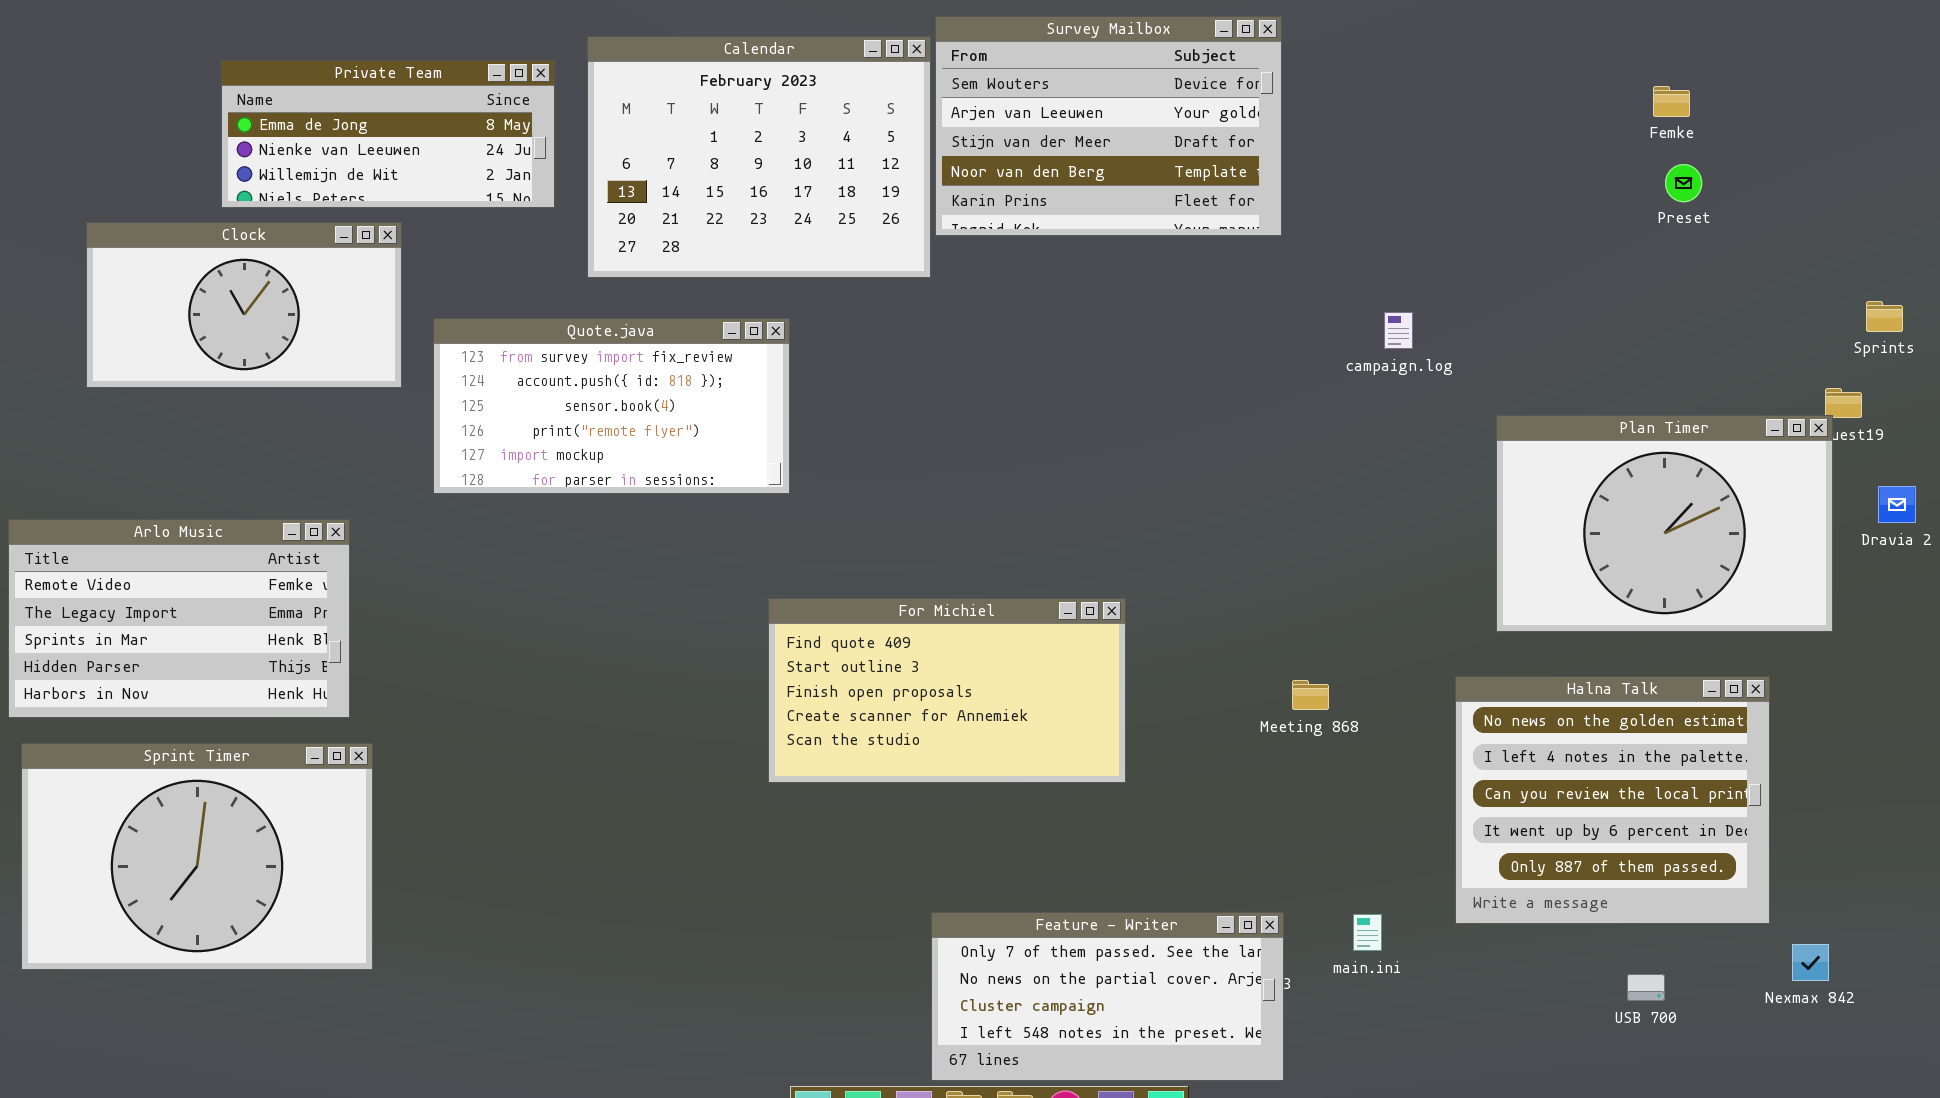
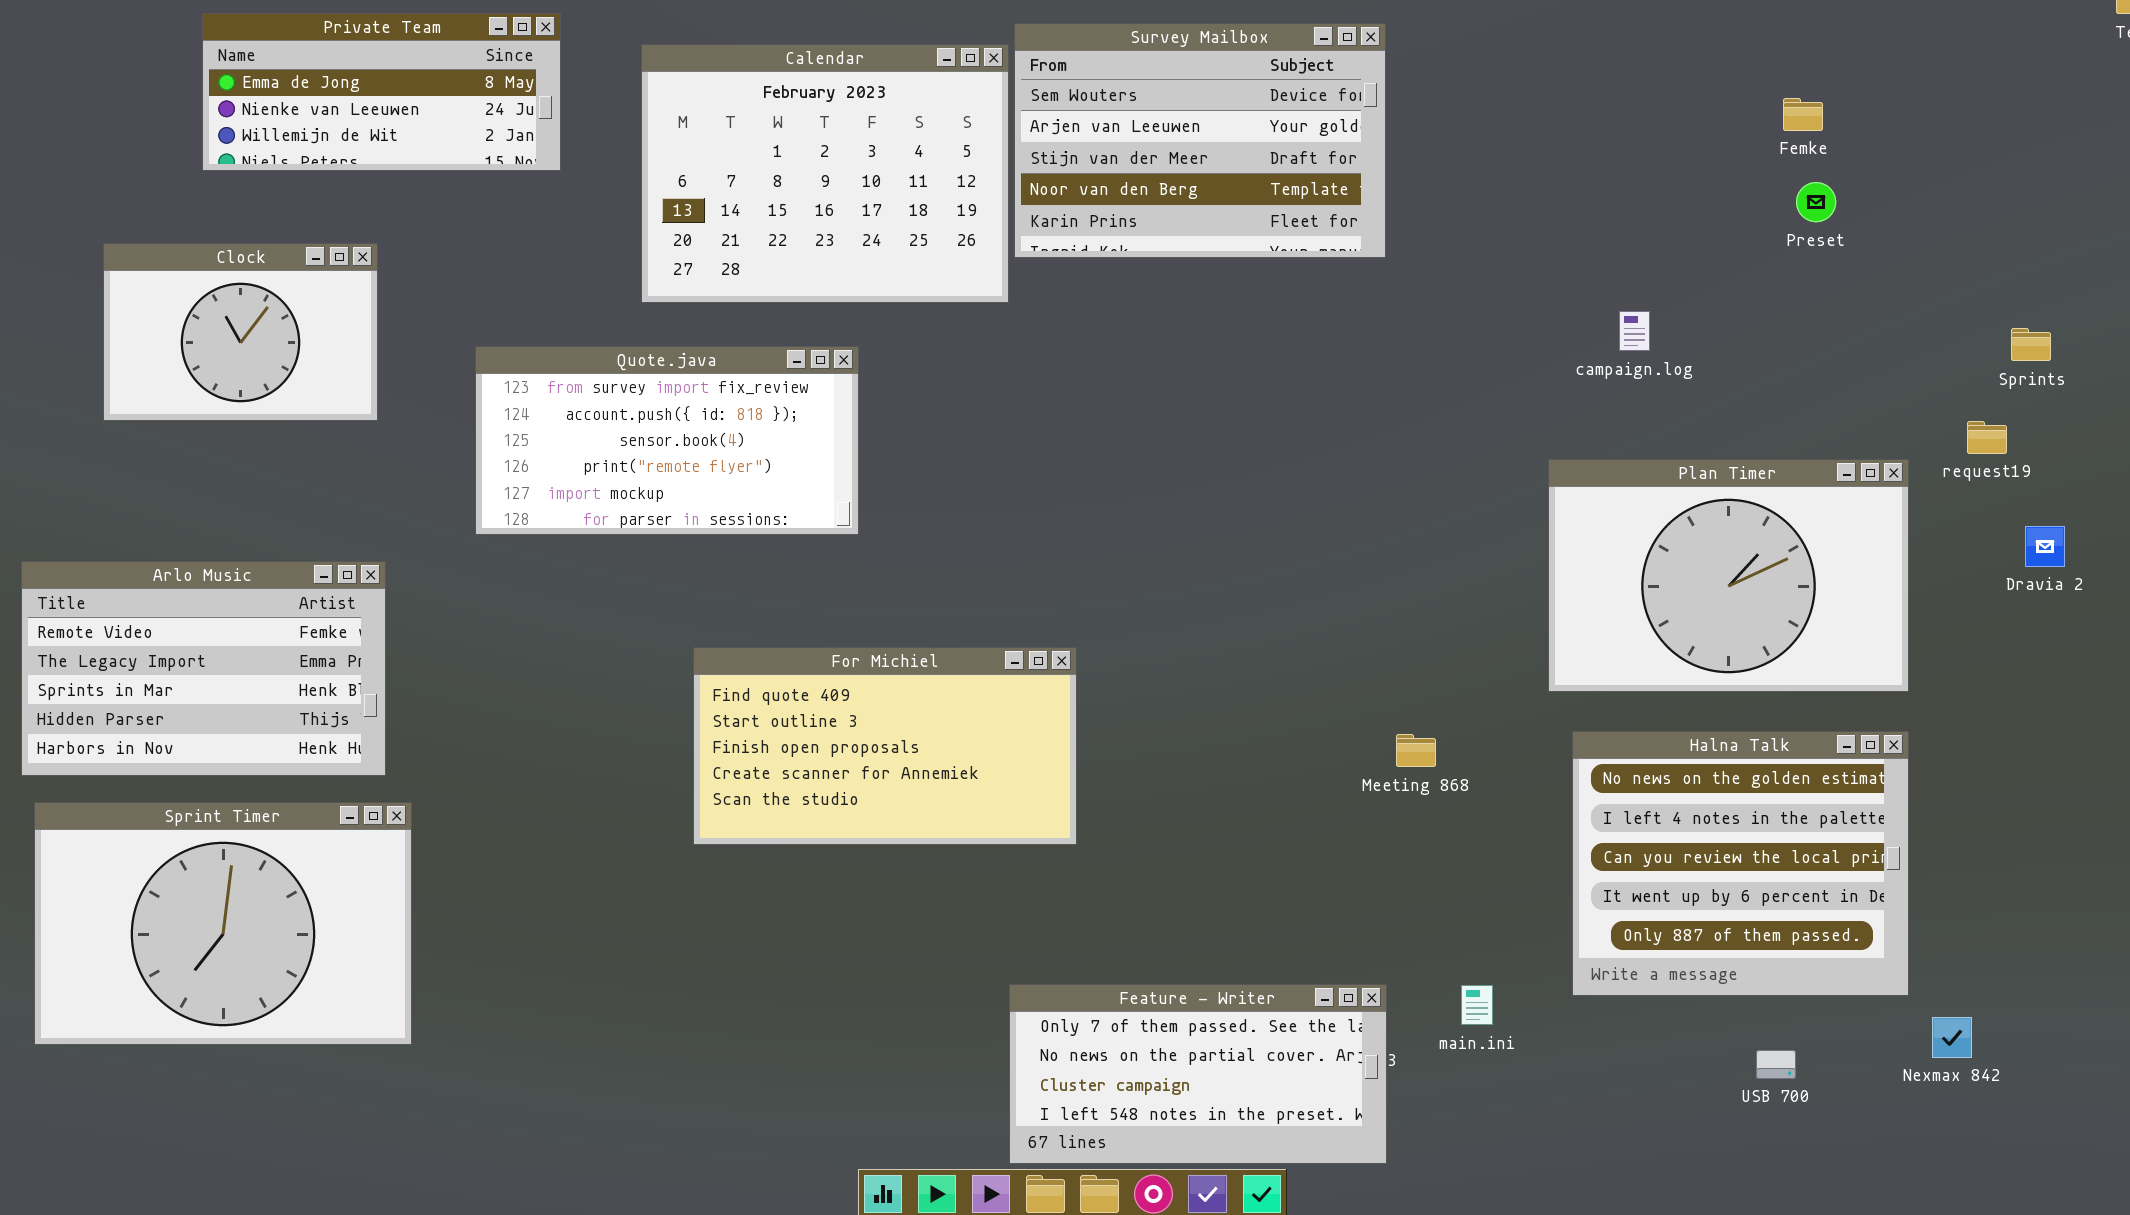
Private Team: [221,60,555,208] -> [202,13,561,171], moved
Clock: [86,222,402,388] -> [103,243,378,421], resized
campaign.log: [1384,312,1413,349] -> [1619,311,1650,351], moved
Plan Timer: [1496,415,1833,632] -> [1548,459,1909,692], moved
For Michiel: [768,598,1126,783] -> [693,647,1077,845], moved

